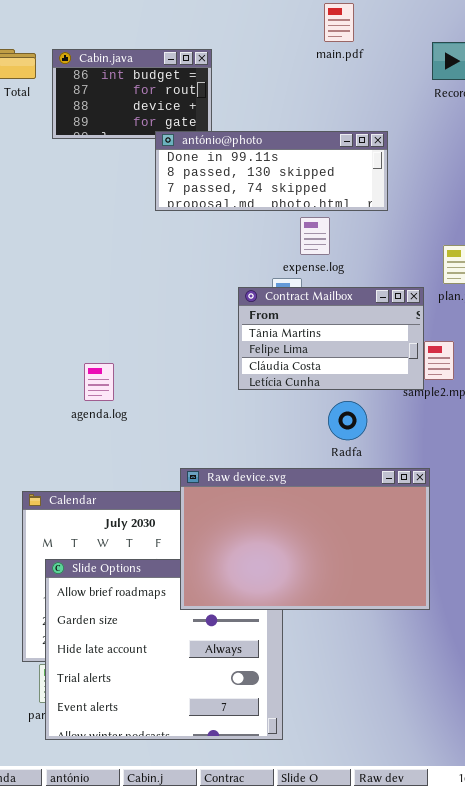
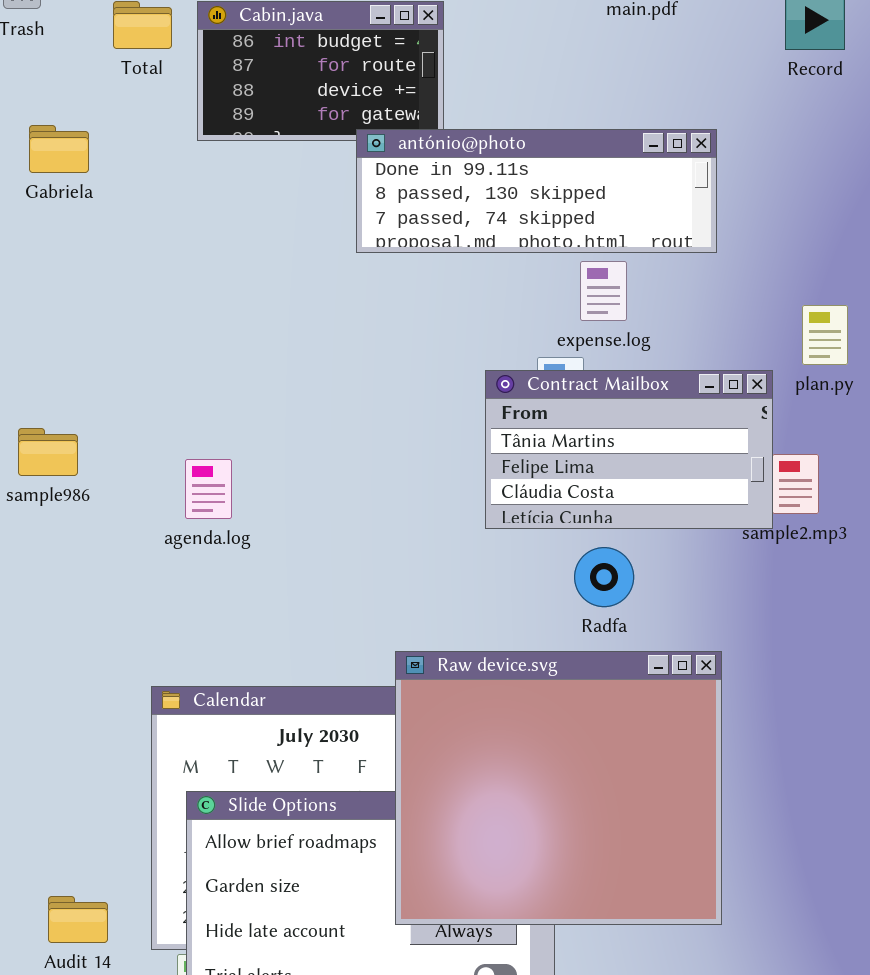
agenda.log: [84,363,114,401] -> [185,459,232,519], moved
Radfa: [328,401,367,440] -> [574,547,634,607], moved
Raw device.svg: [180,468,430,610] -> [395,651,722,925], resized

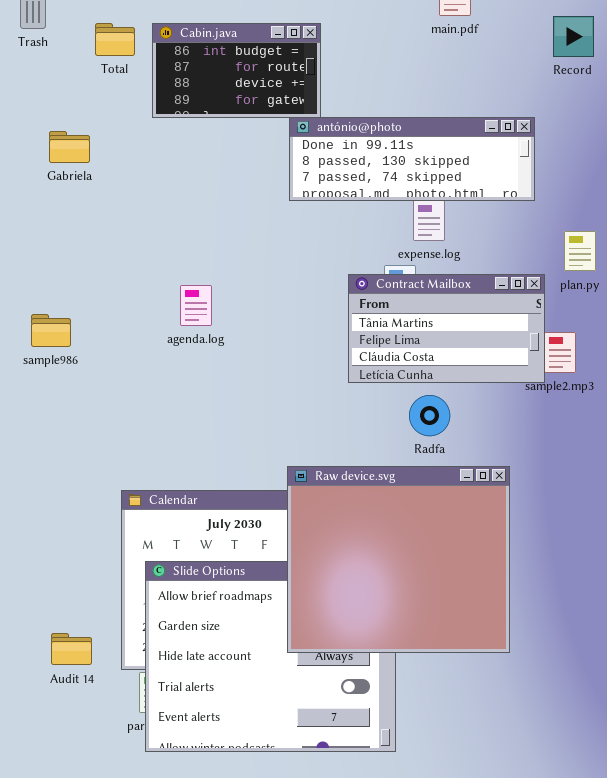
Gabriela: [29,125,89,173] -> [49,131,90,163], moved
antónio@photo: [356,129,717,253] -> [289,117,535,201], moved
agenda.log: [185,459,232,519] -> [180,285,212,326], moved

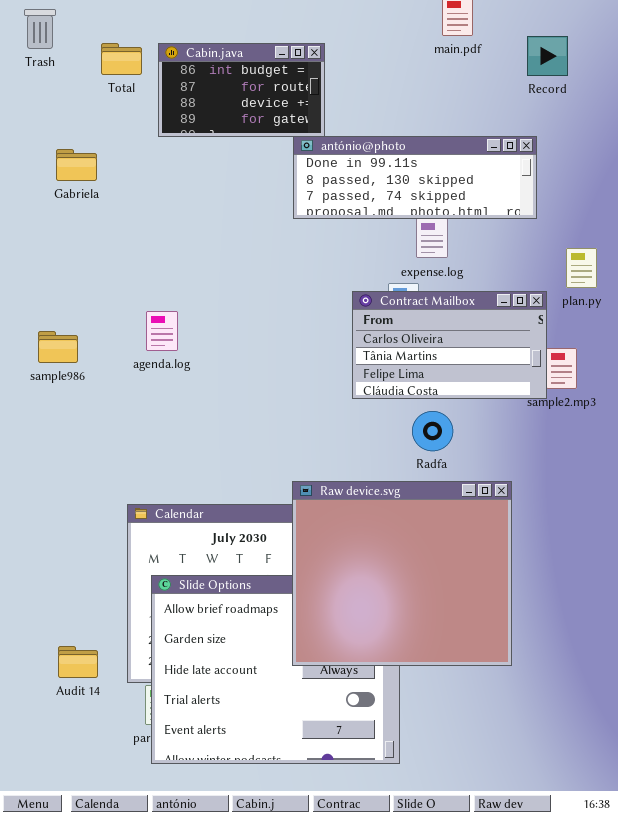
Record: [553,16,594,57] -> [527,36,568,76], moved
Contract Mailbox: [348,274,545,383] -> [352,291,547,399], scrolled up 1 row
agenda.log: [180,285,212,326] -> [146,311,178,351], moved

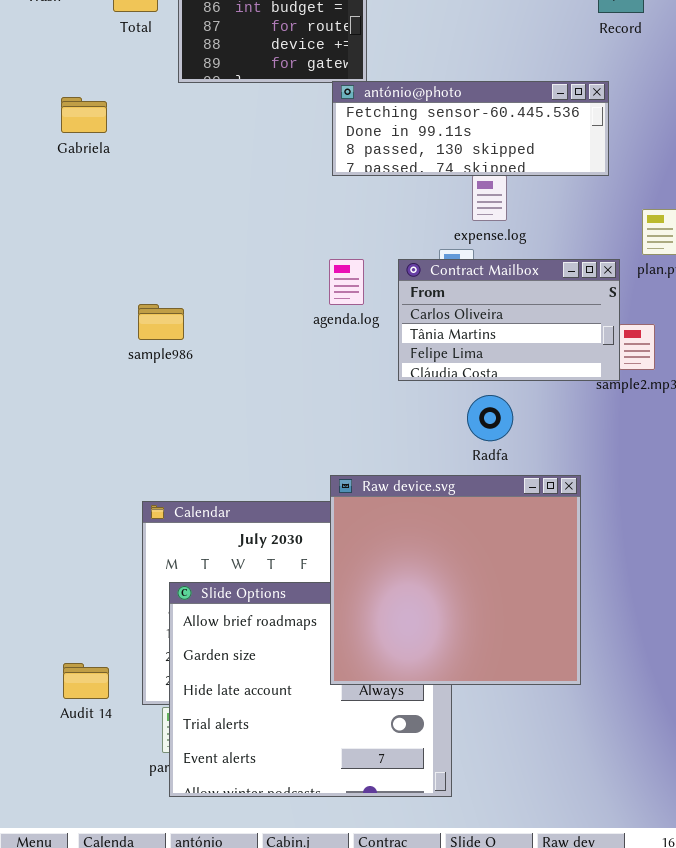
antónio@photo: [293,136,537,219] -> [332,81,609,176], scrolled up 1 row
agenda.log: [146,311,178,351] -> [329,259,364,305], moved
sample986: [38,331,78,363] -> [138,304,184,340], moved

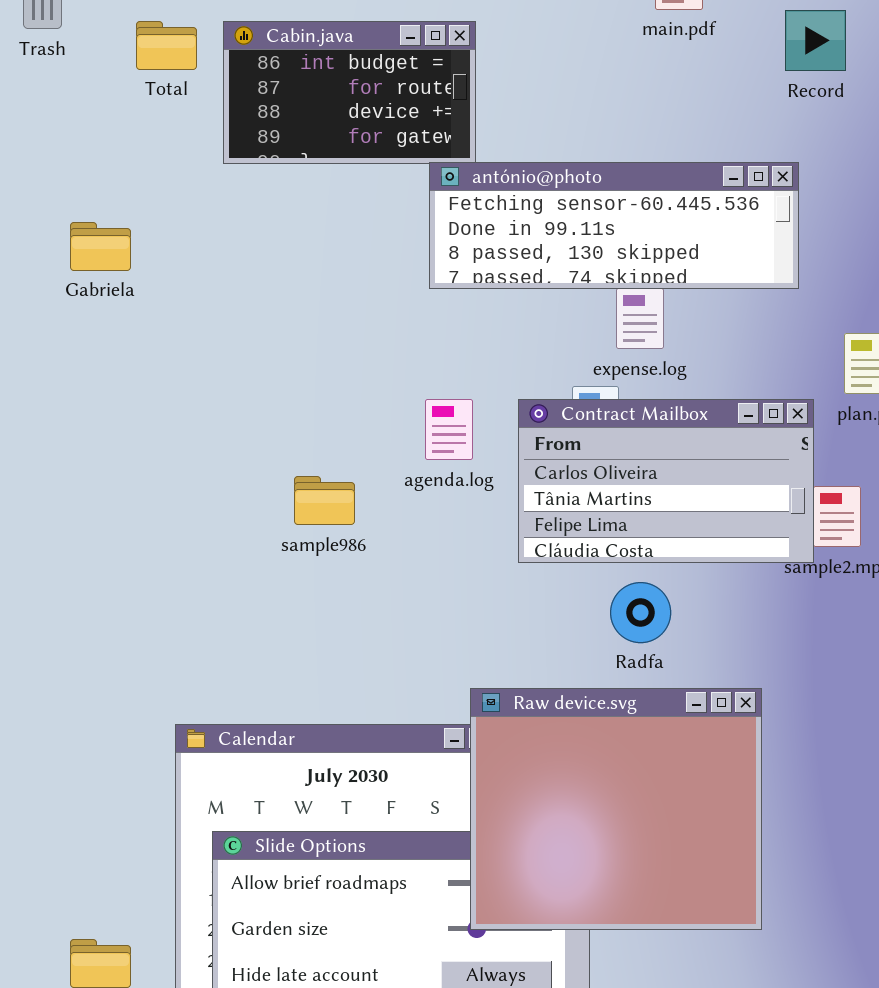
Gabriela: [61,97,107,133] -> [70,222,131,271], moved
sample986: [138,304,184,340] -> [294,476,355,525], moved
Raw device.svg: [330,475,581,685] -> [470,688,762,930], resized

